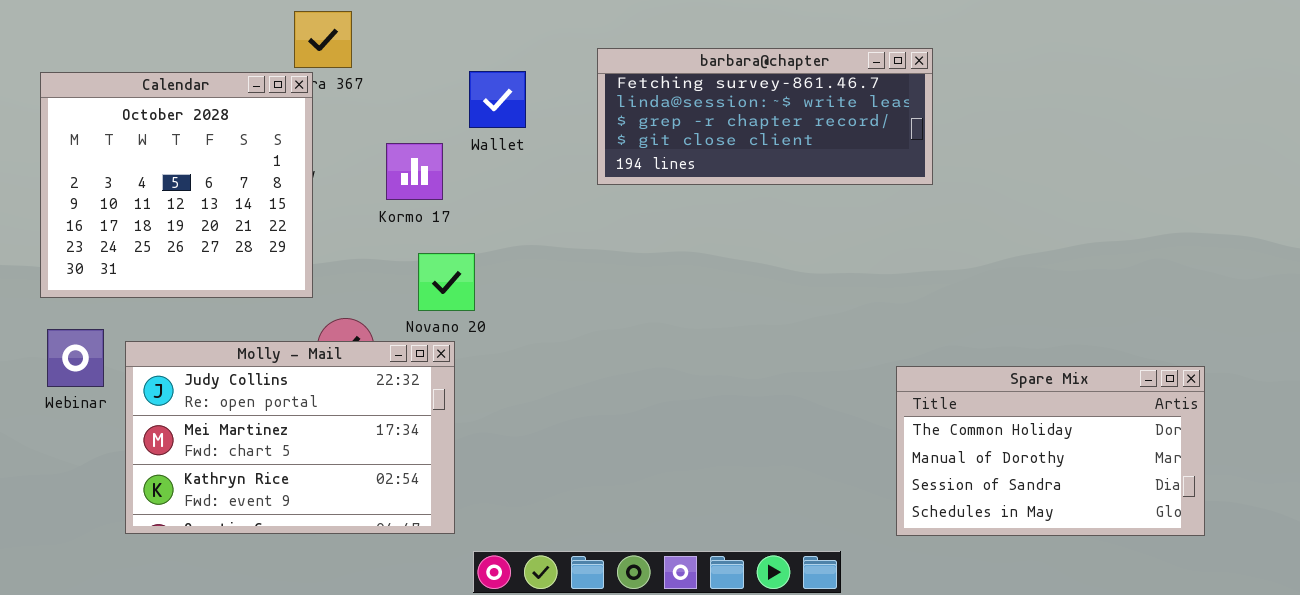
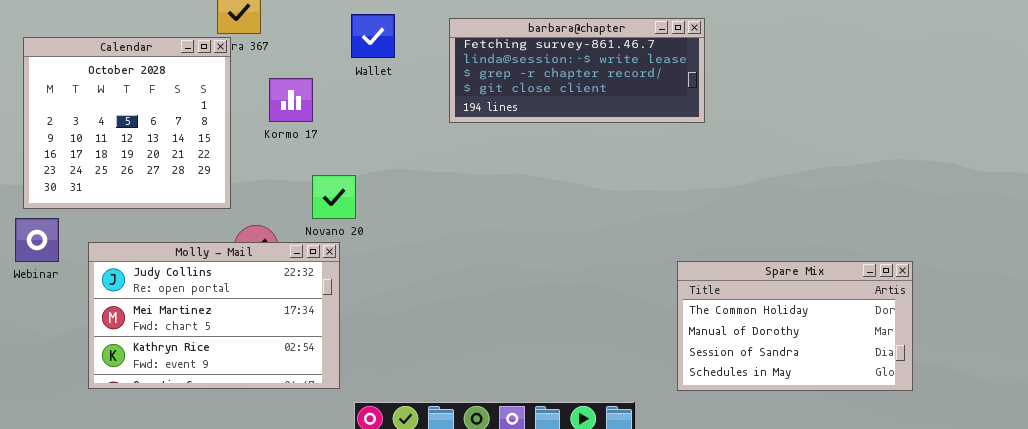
Wallet: [469,71,526,128] -> [351,14,395,58], moved
Kormo 17: [386,143,443,200] -> [269,78,313,122], moved
Webinar: [47,329,104,387] -> [15,218,59,262], moved

